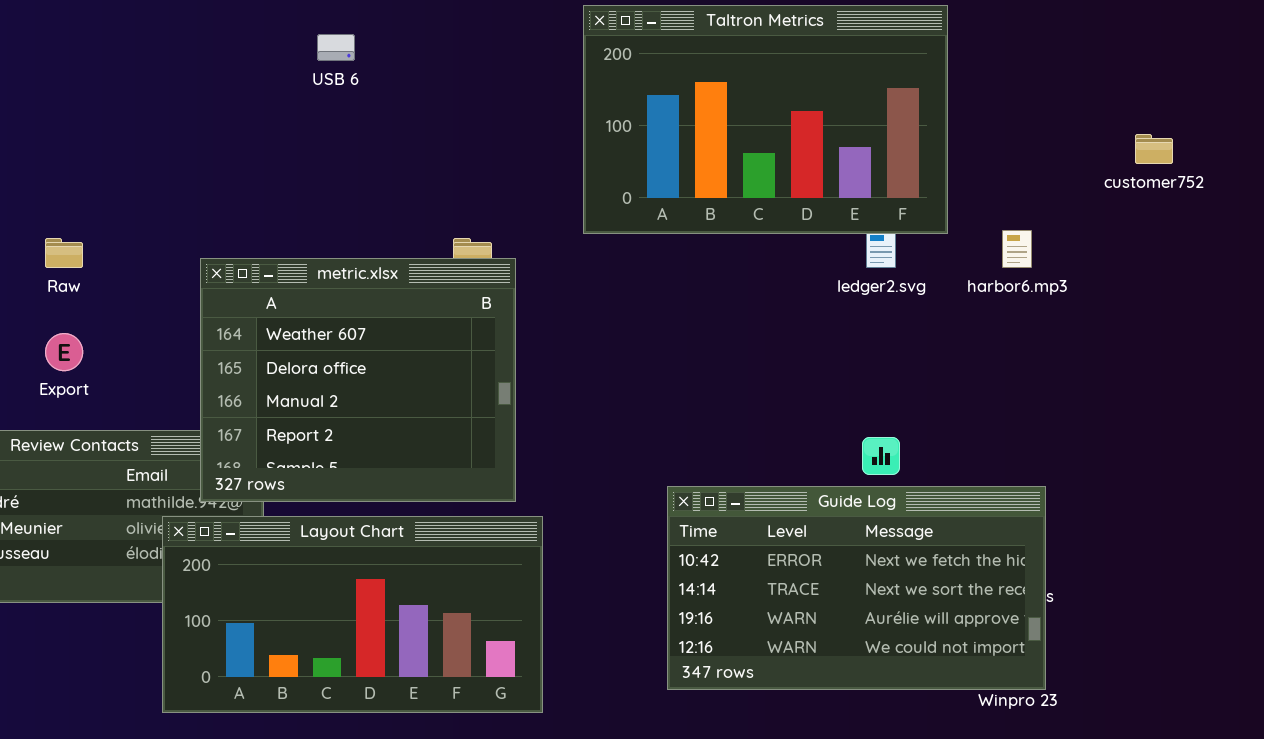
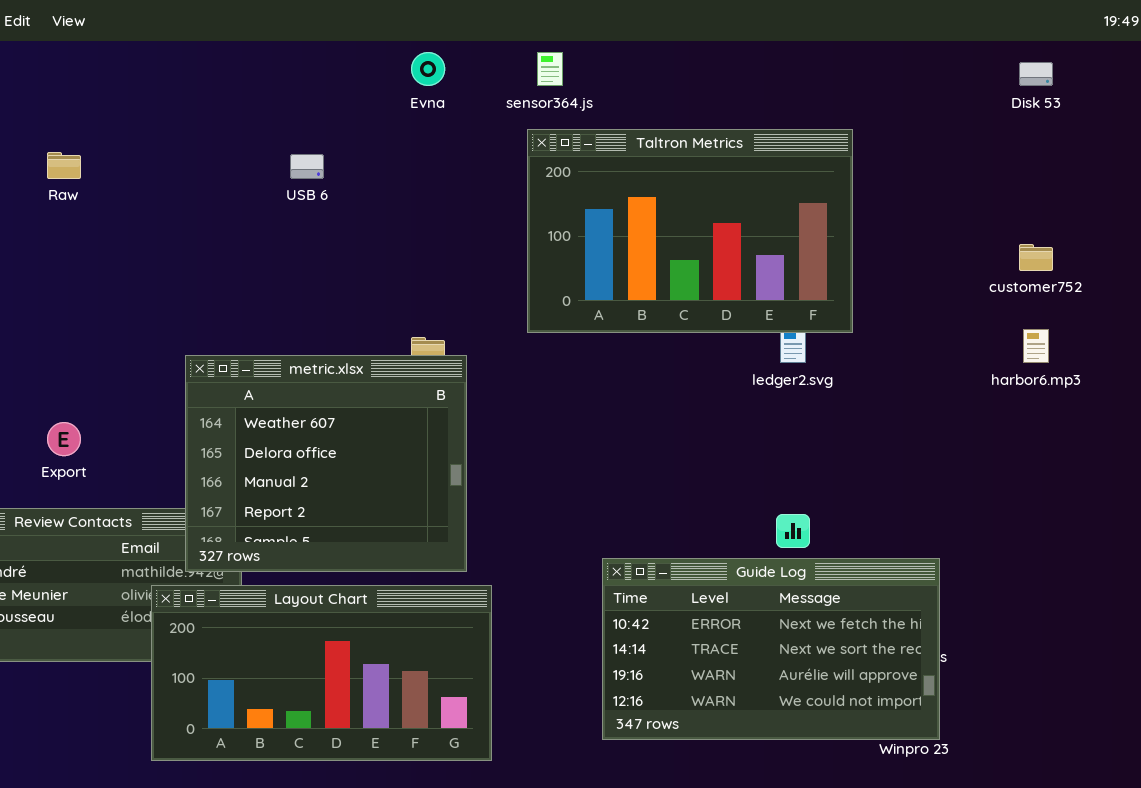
harbor6.mp3: [1002,230,1032,268] -> [1023,329,1049,363], moved
Raw: [45,238,83,268] -> [47,152,81,179], moved

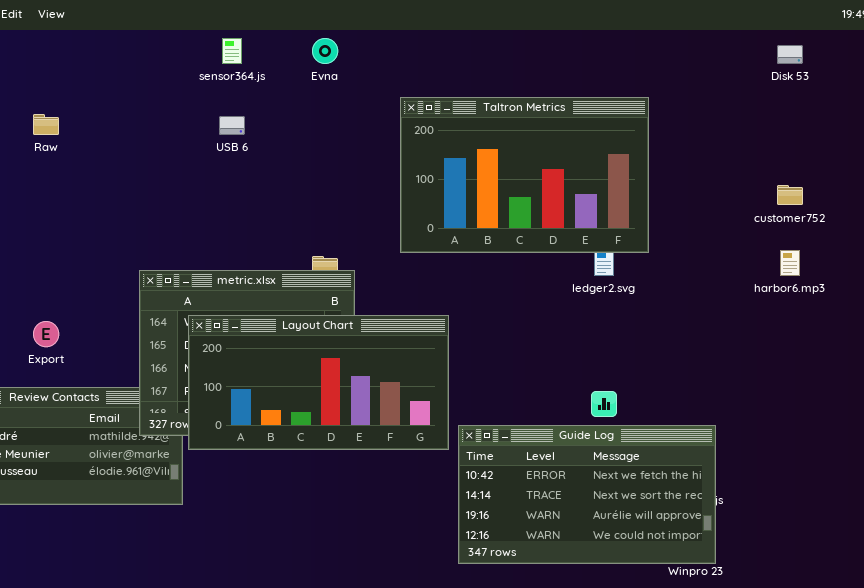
sensor364.js: [537,52,563,86] -> [222,38,242,64], moved
Layout Chart: [151,585,492,761] -> [188,315,449,450], moved

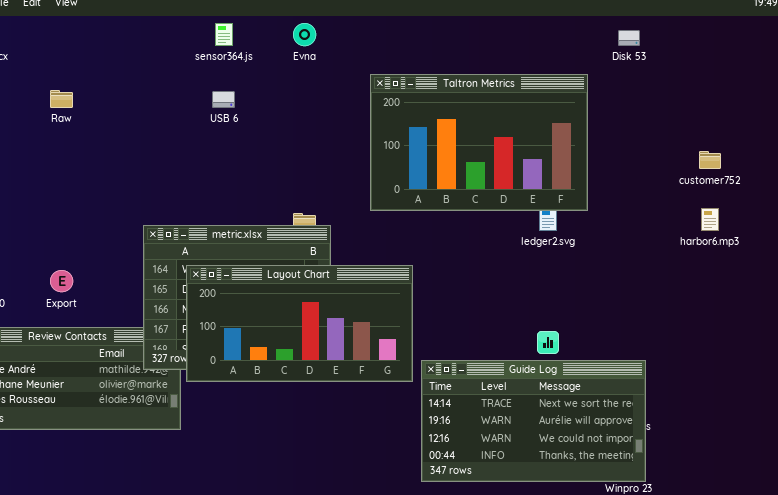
Disk 53: [777,45,803,64] -> [618,30,640,46], moved
Guide Log: [458,425,716,564] -> [421,360,646,482], scrolled down 1 row

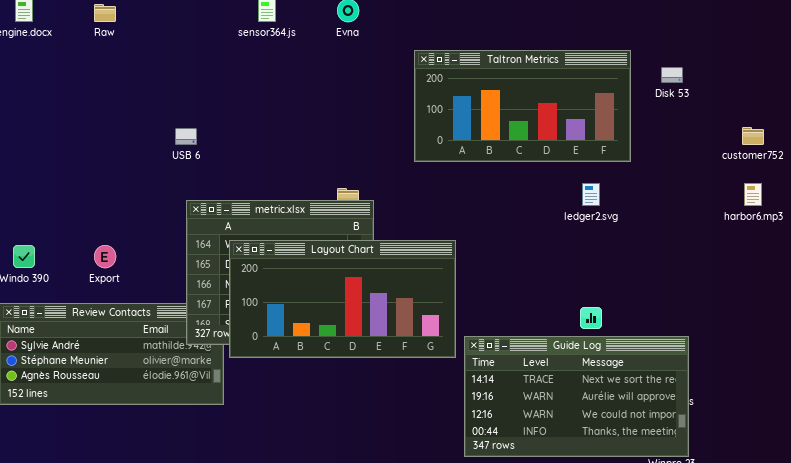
Disk 53: [618,30,640,46] -> [661,67,683,83], moved
Taltron Metrics: [370,74,588,211] -> [414,50,631,162], resized
Raw: [50,90,73,108] -> [94,4,116,22], moved
USB 6: [212,91,235,108] -> [175,128,197,145], moved

